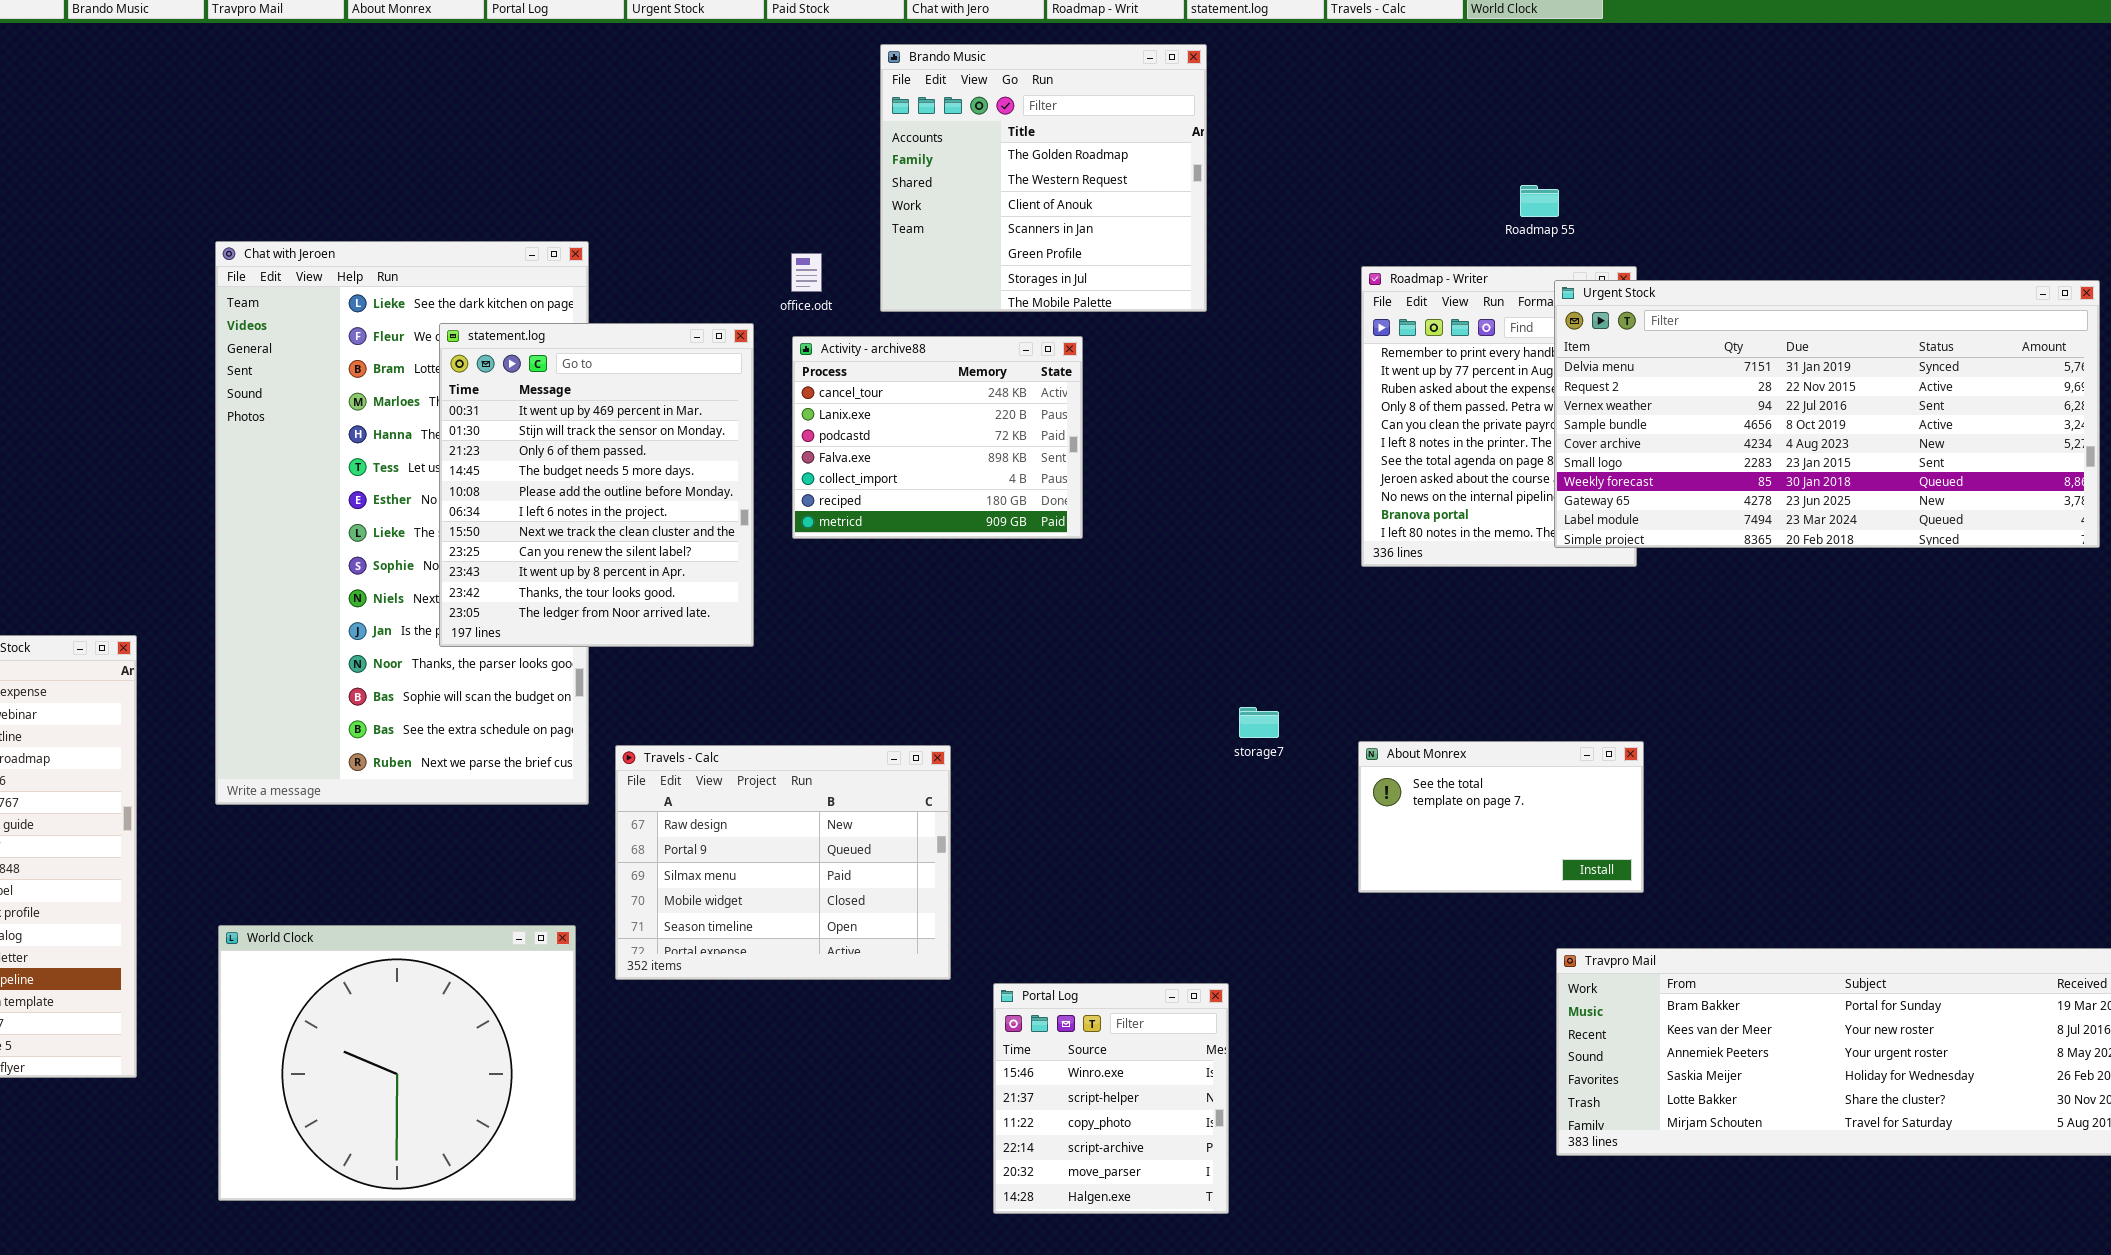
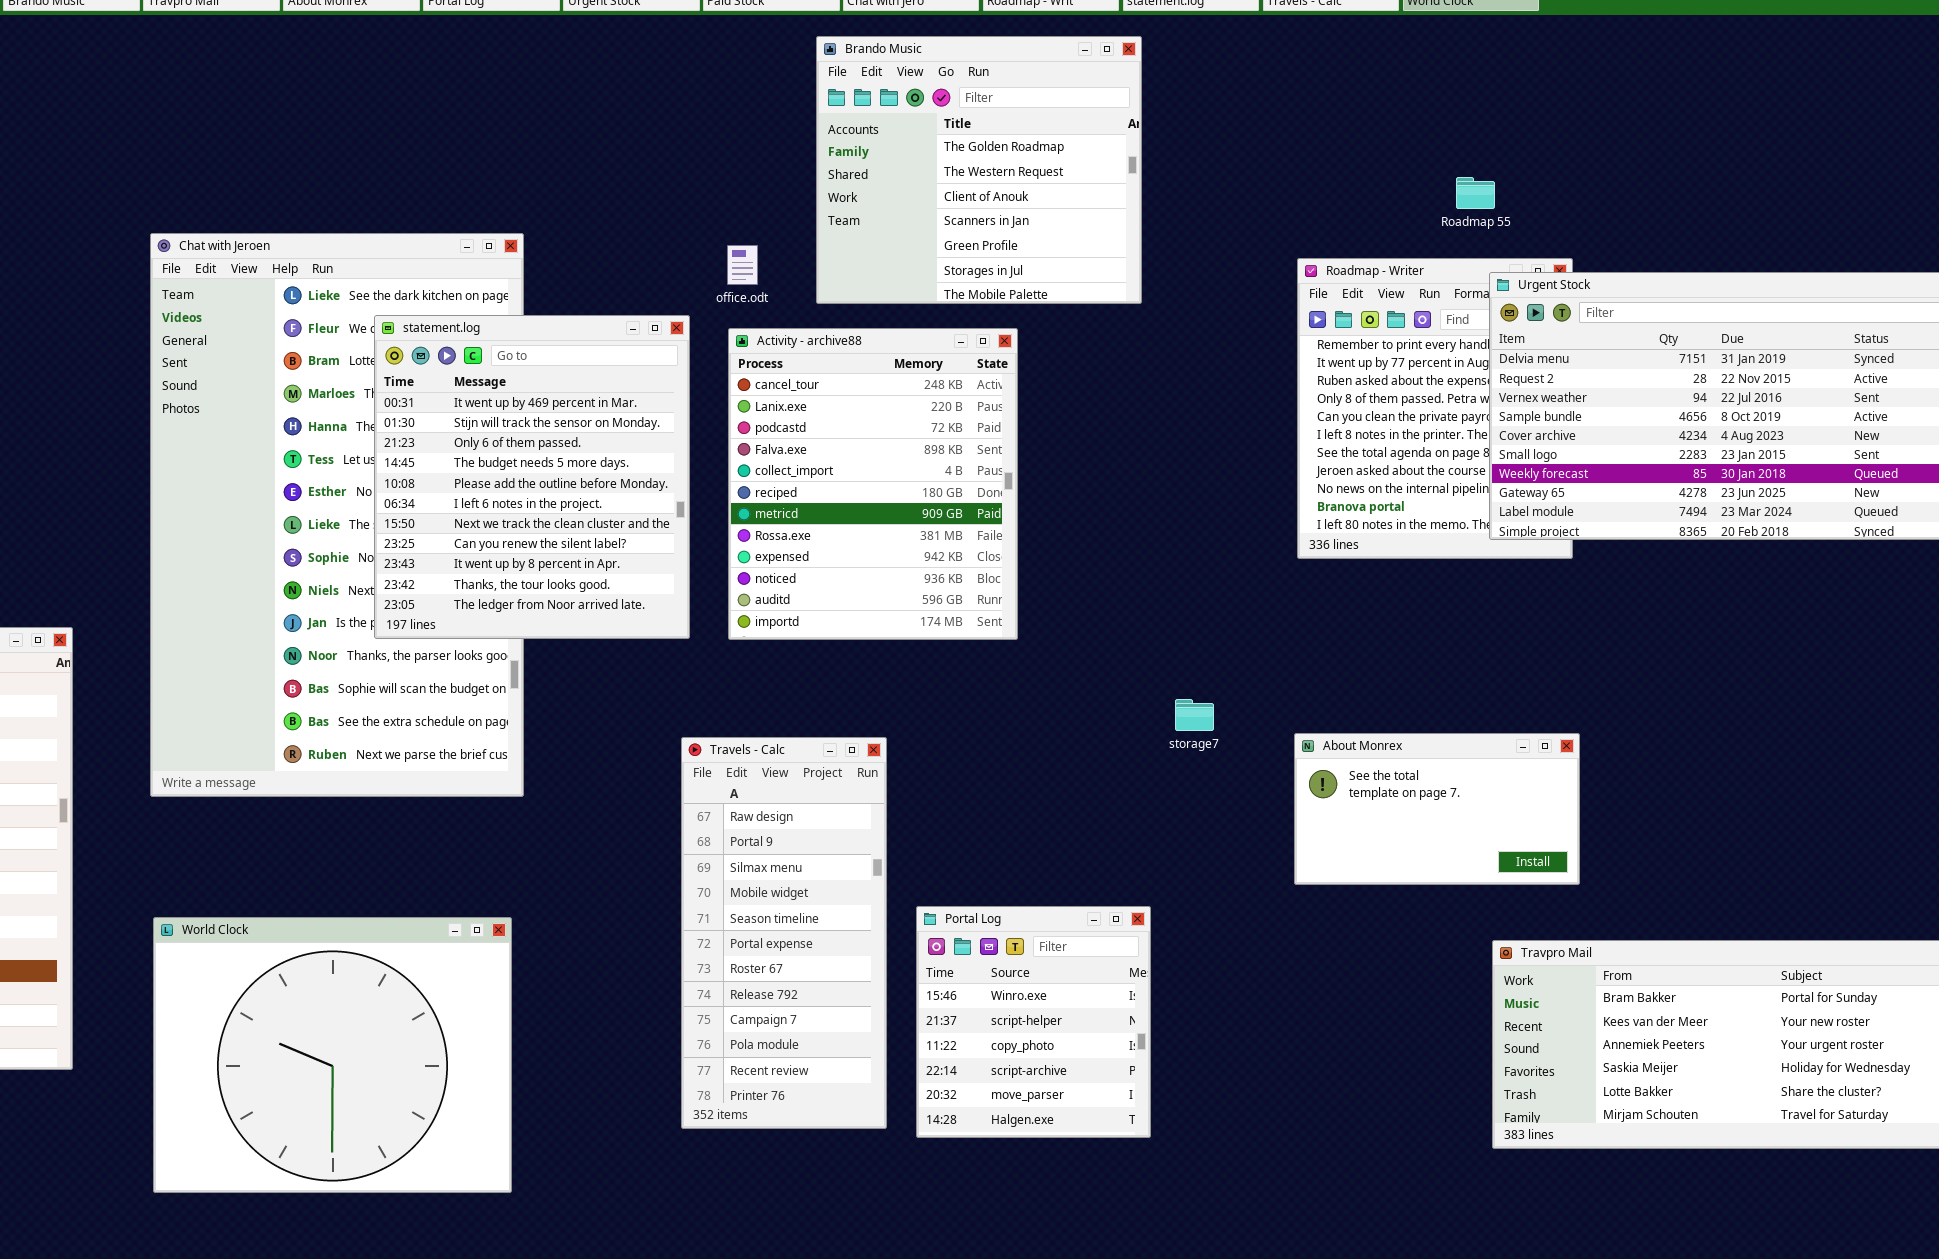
Activity - archive88: [792,336,1083,539] -> [728,328,1018,640], resized
Travels - Calc: [615,745,951,980] -> [681,737,887,1129], resized
Portal Log: [993,983,1229,1214] -> [916,906,1151,1138], moved

